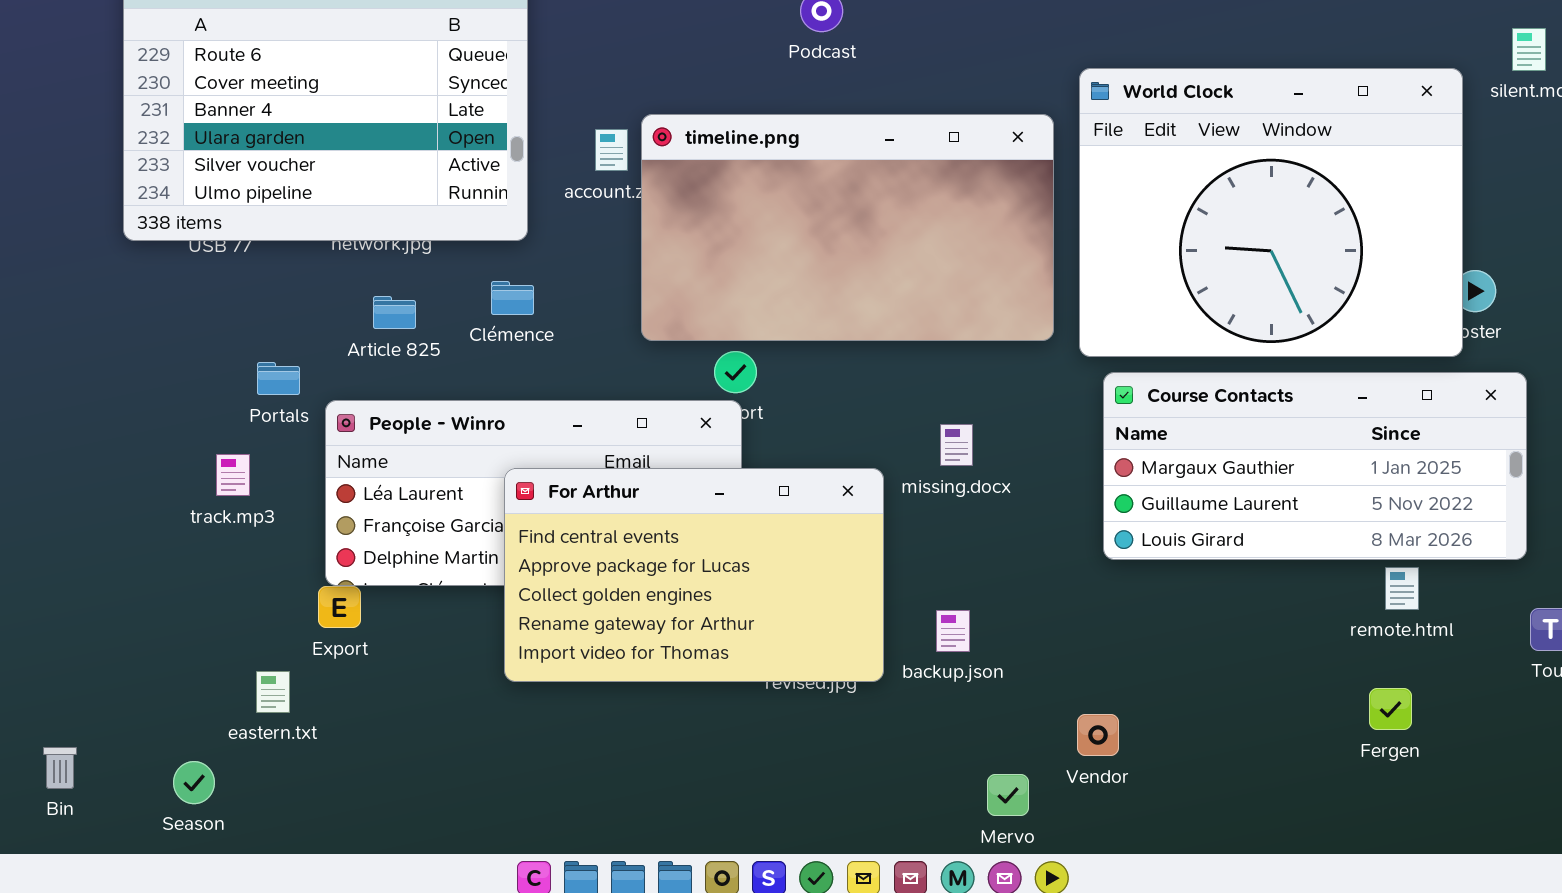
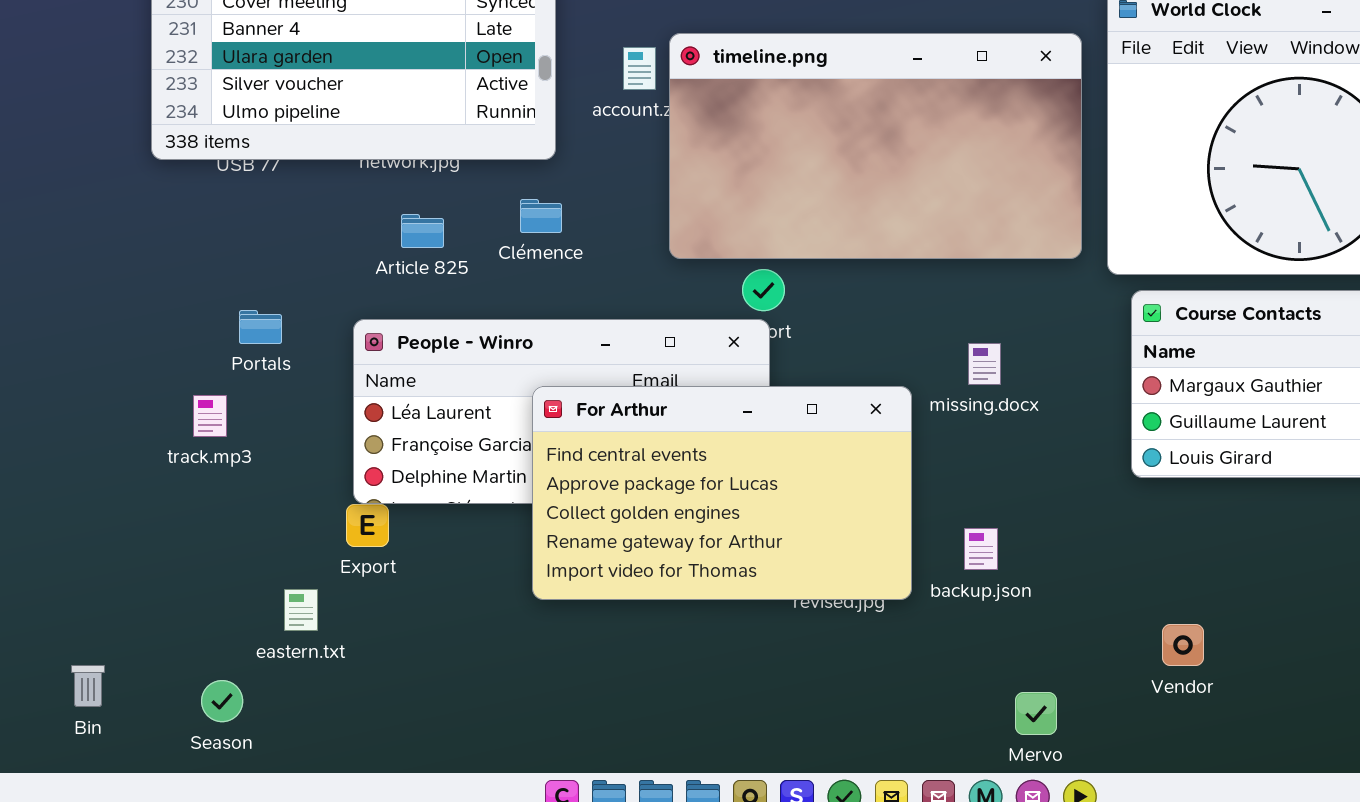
Portals: [257,362,300,395] -> [239,310,282,344], moved
track.mp3: [216,454,250,496] -> [193,395,227,437], moved
Vendor: [1077,714,1119,756] -> [1162,624,1204,666], moved

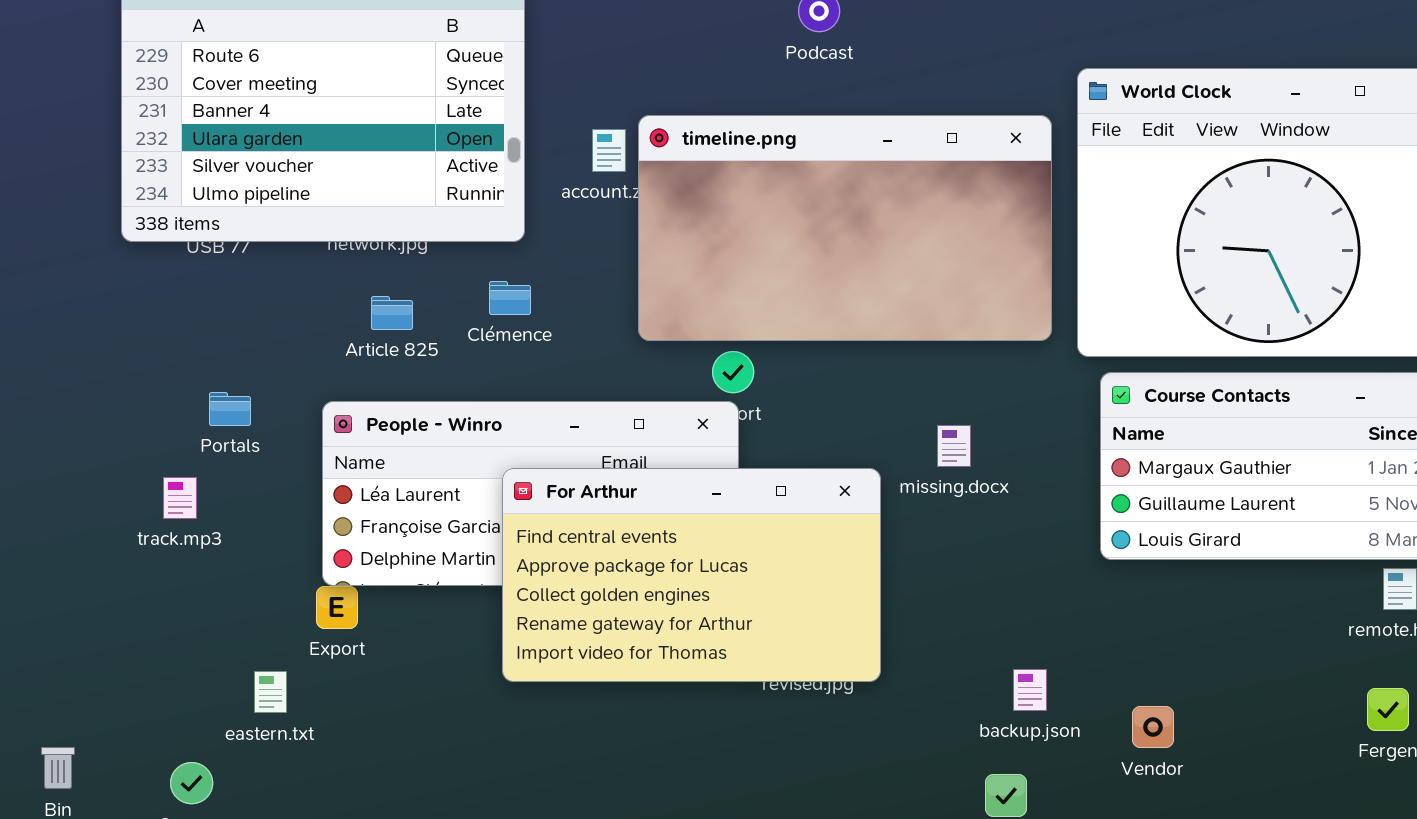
backup.json: [964,528,998,570] -> [1013,669,1047,711], moved

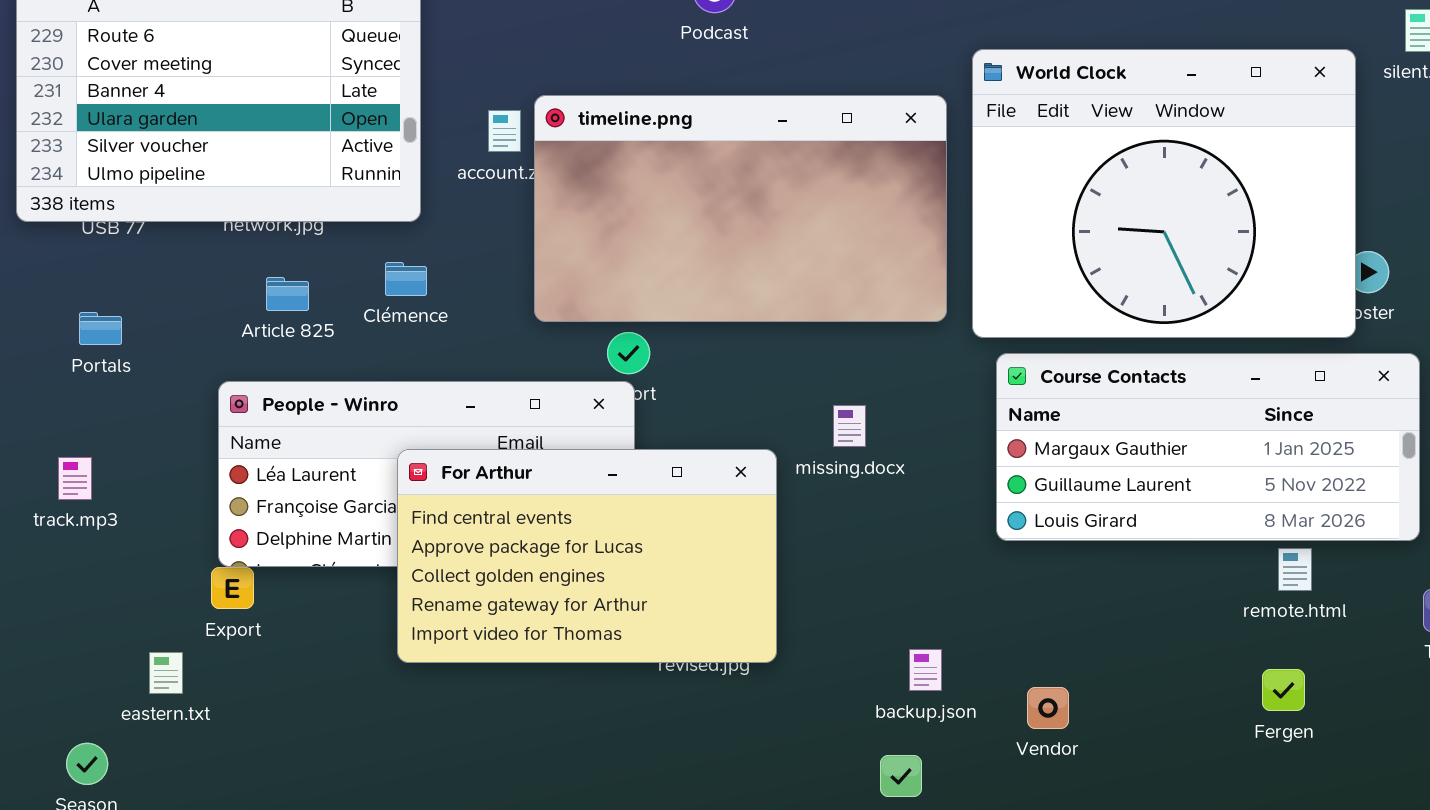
Portals: [209,392,251,426] -> [79,312,122,345], moved

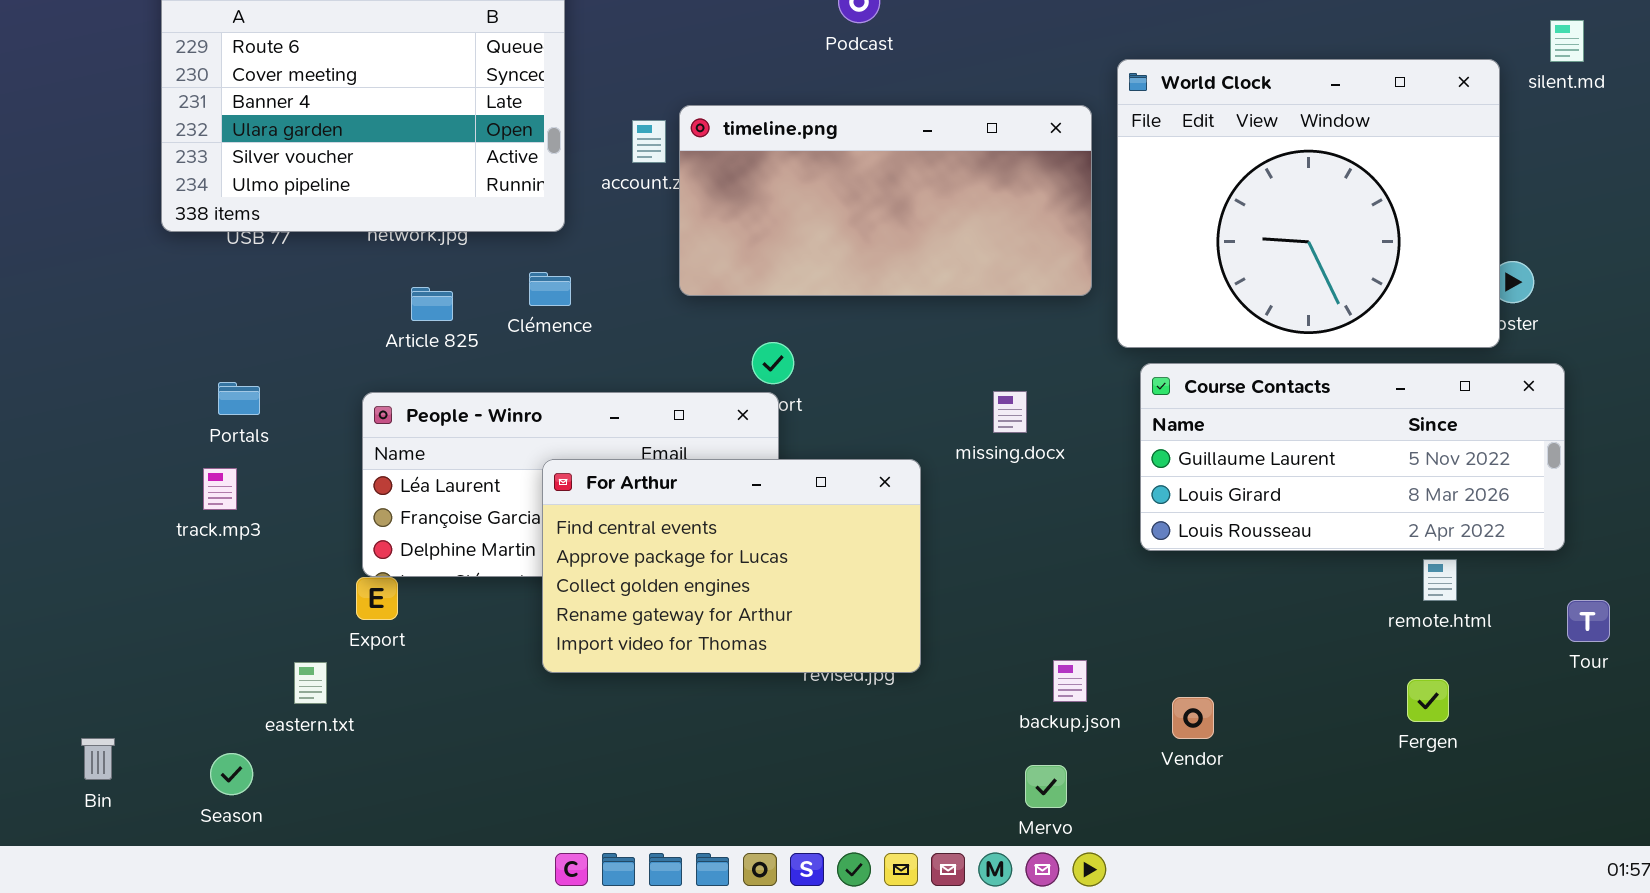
timeline.png: [534,95,947,322] -> [679,105,1092,296], resized
Portals: [79,312,122,345] -> [218,382,260,415], moved
Course Contacts: [996,353,1420,541] -> [1140,363,1565,551], scrolled down 1 row
missing.docx: [833,405,866,447] -> [993,391,1027,433], moved

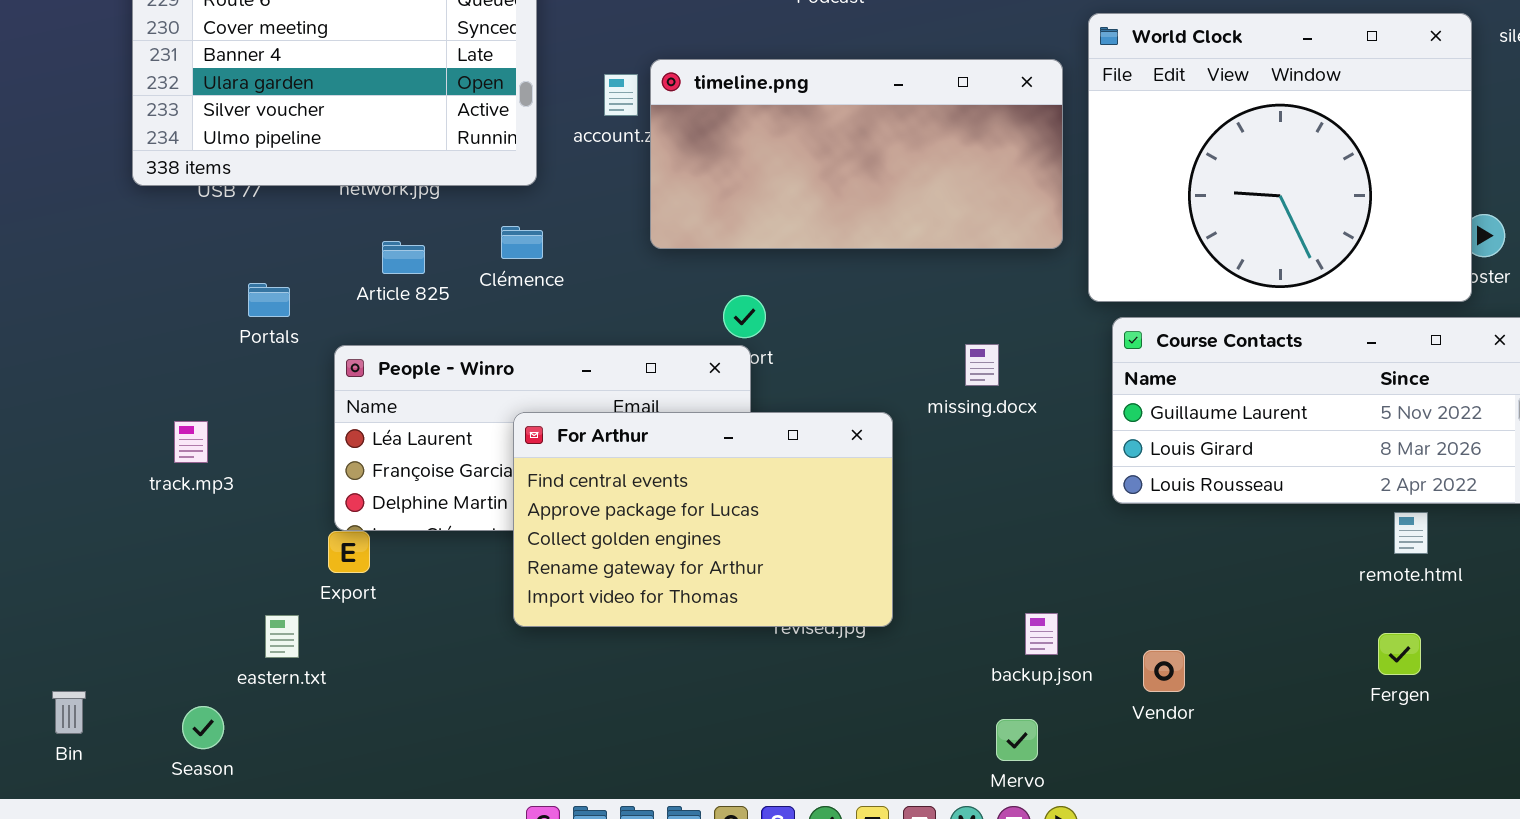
Portals: [218,382,260,415] -> [248,283,290,317], moved

